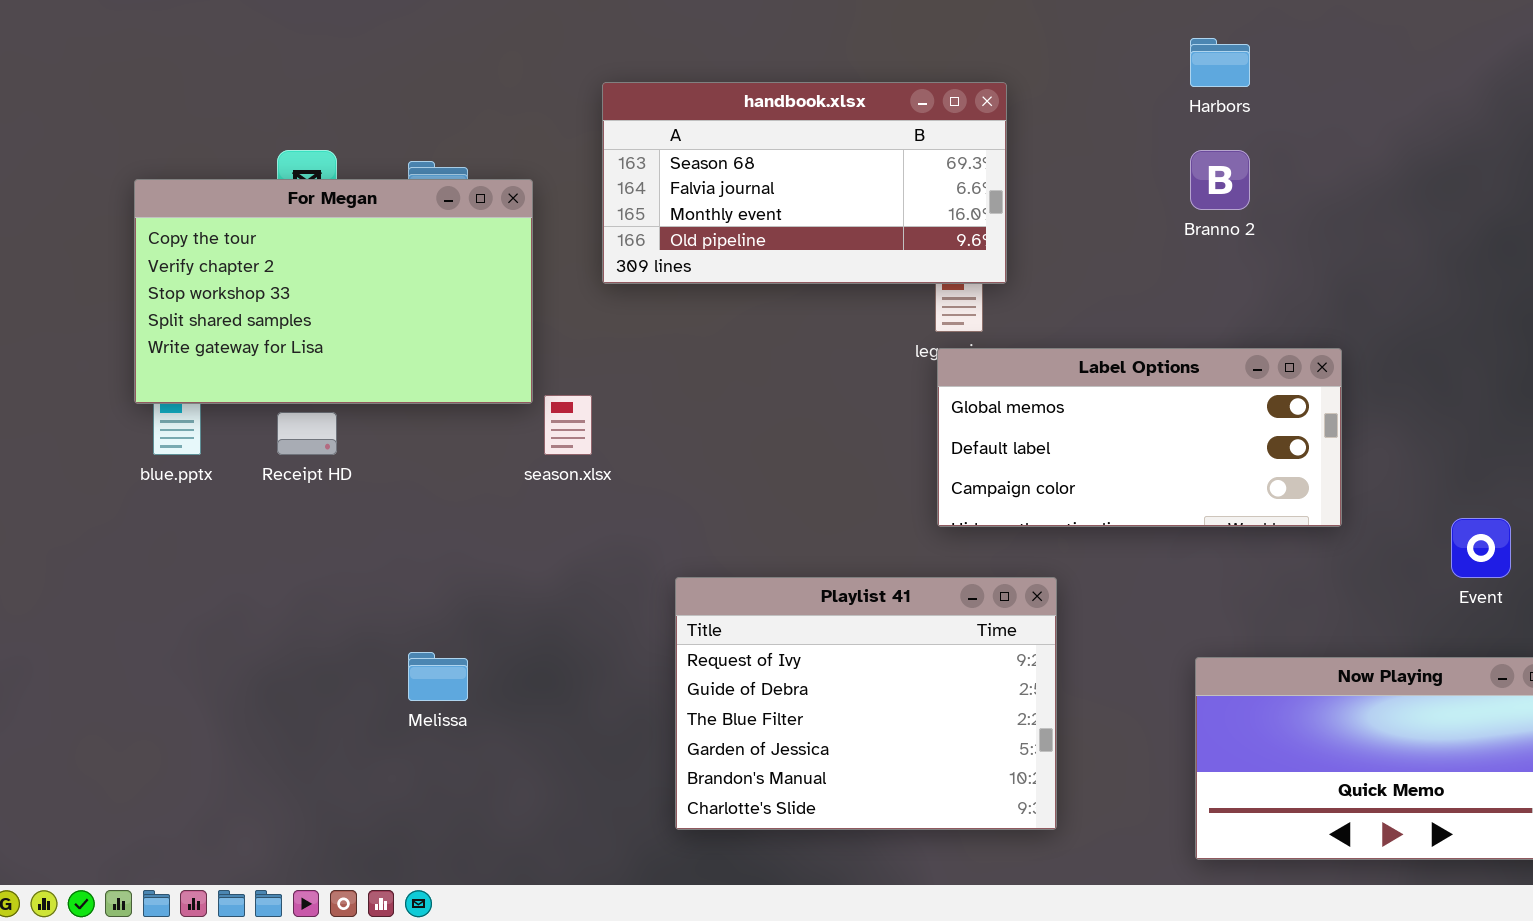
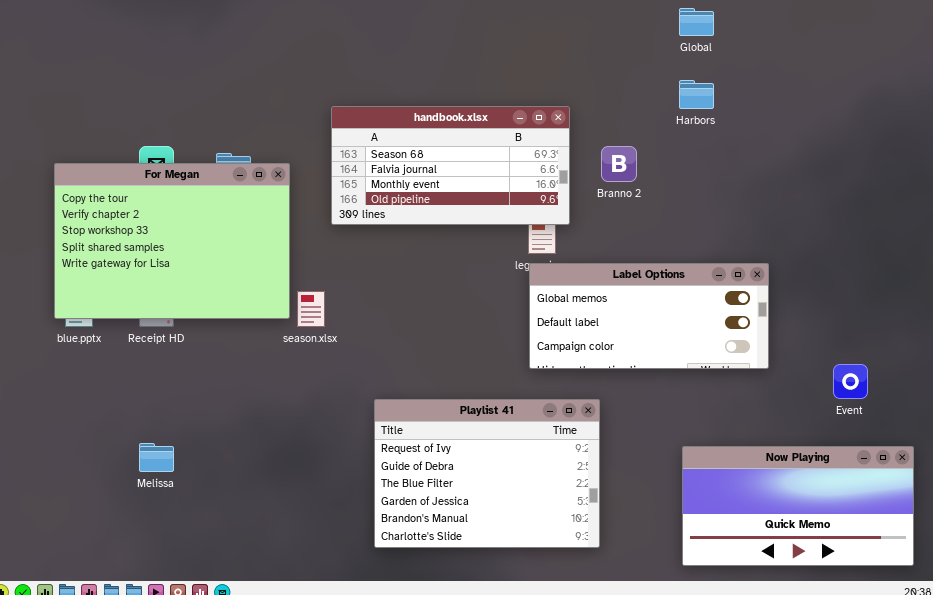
Branno 2: [1190,150,1250,210] -> [601,146,637,182], moved
For Megan: [134,179,533,404] -> [54,163,290,319], resized
Melissa: [408,652,468,701] -> [139,443,174,472], moved

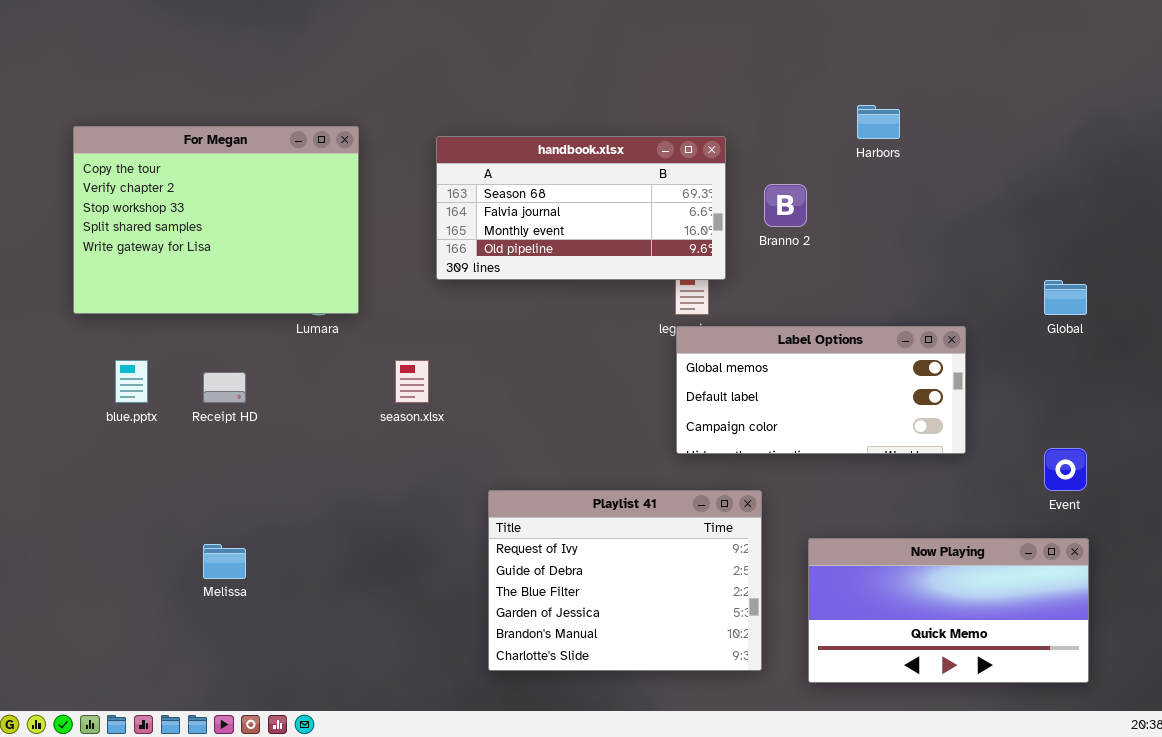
Global: [679,8,714,36] -> [1044,280,1087,315], moved
For Megan: [54,163,290,319] -> [73,126,359,314], moved
Now Playing: [682,446,914,566] -> [808,538,1089,683], moved

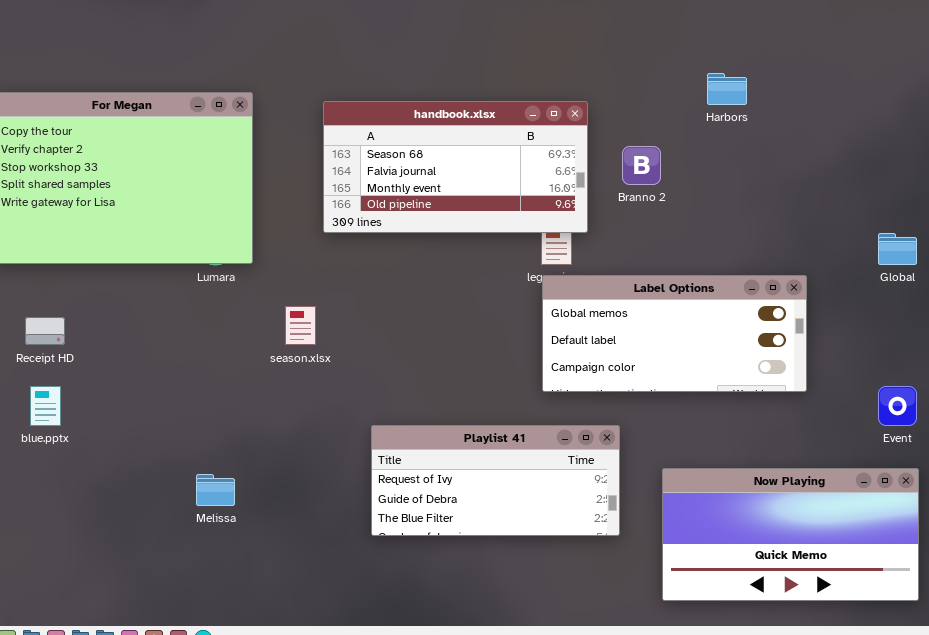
blue.pptx: [115,360,148,403] -> [30,386,61,426], moved
Receipt HD: [203,372,246,403] -> [25,317,65,345], moved
Playlist 41: [488,490,762,671] -> [371,425,620,536], resized
Melissa: [203,544,246,579] -> [196,474,235,506], moved

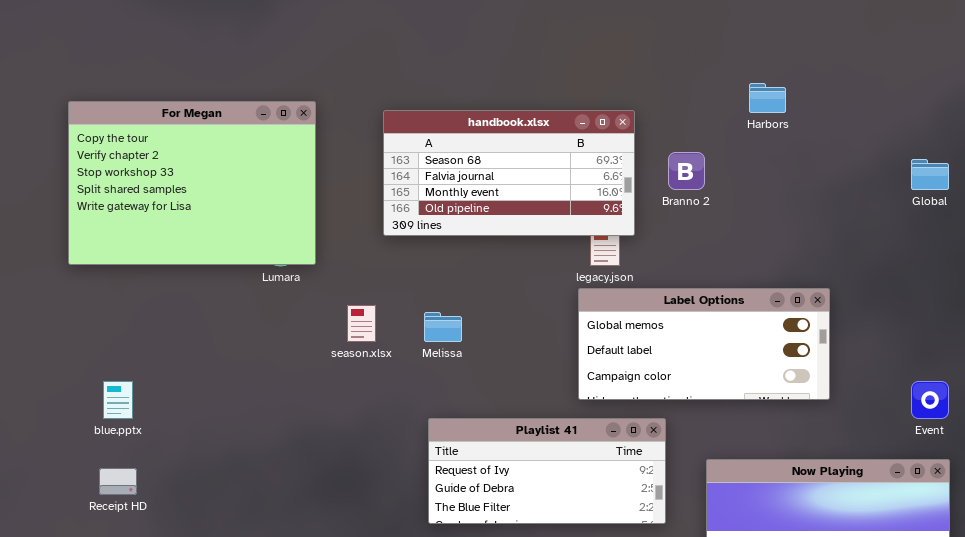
Global: [878,233,917,265] -> [911,159,949,190], moved
Label Options: [542,275,807,392] -> [578,288,830,400], moved
Receipt HD: [25,317,65,345] -> [99,468,137,495], moved
Melissa: [196,474,235,506] -> [424,312,462,342], moved

